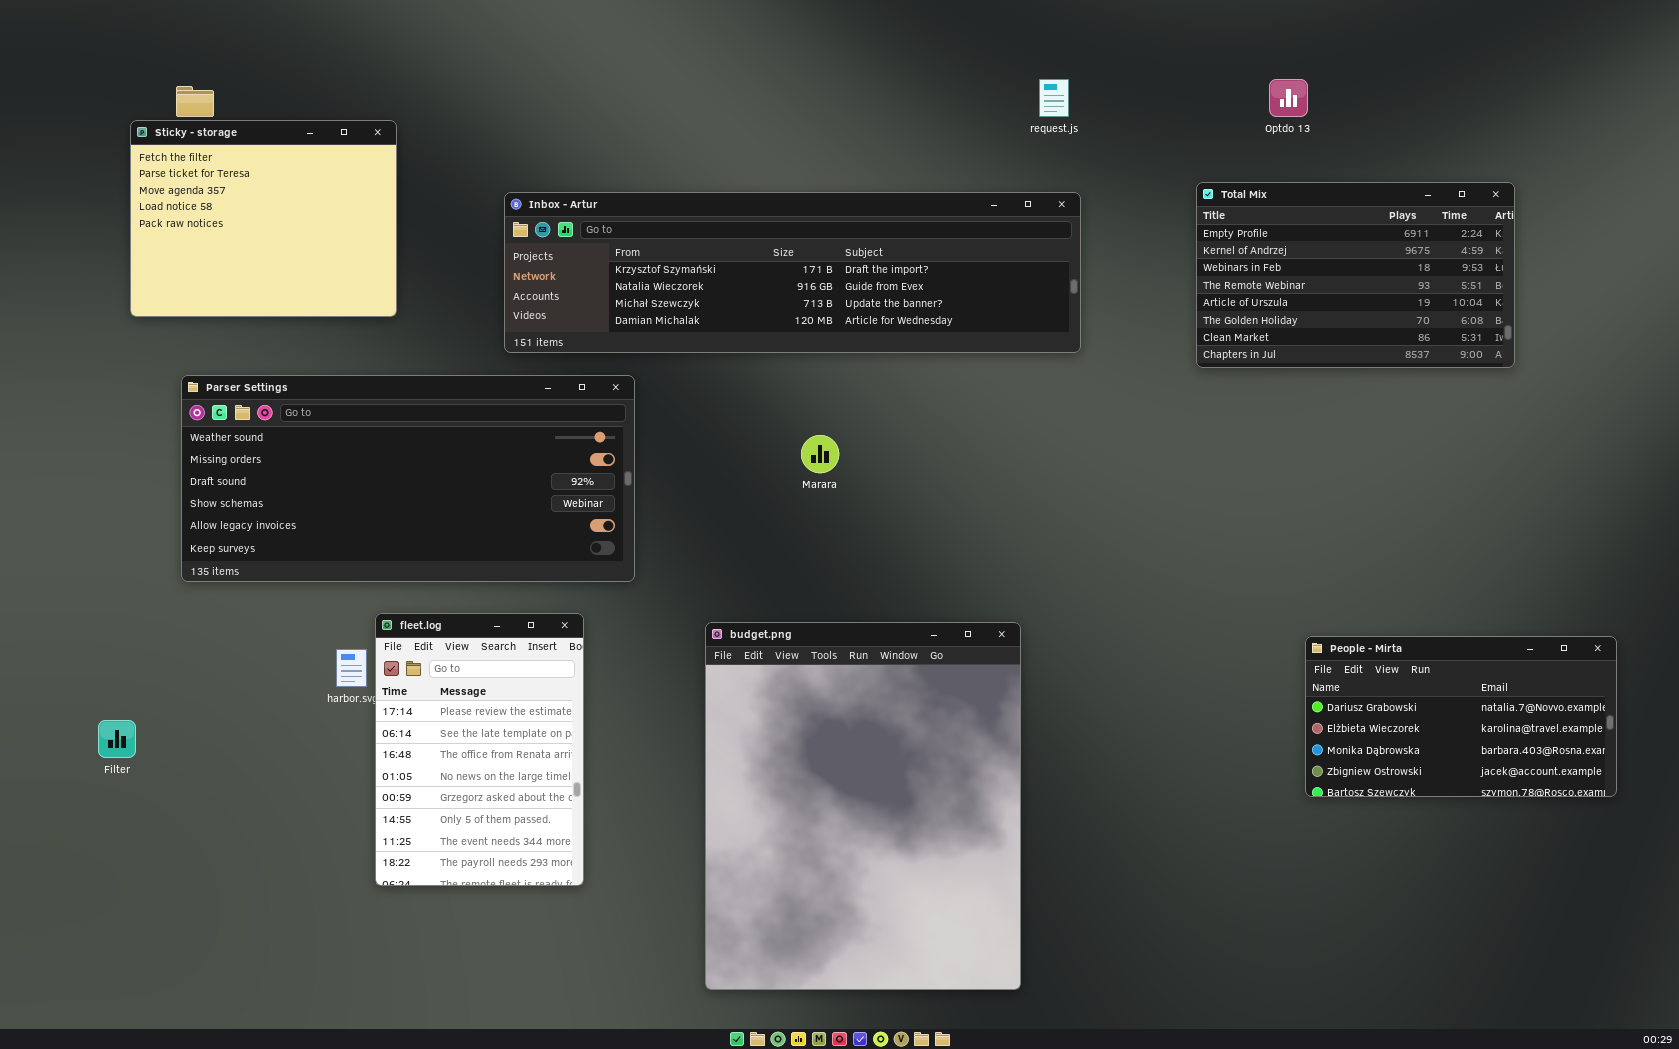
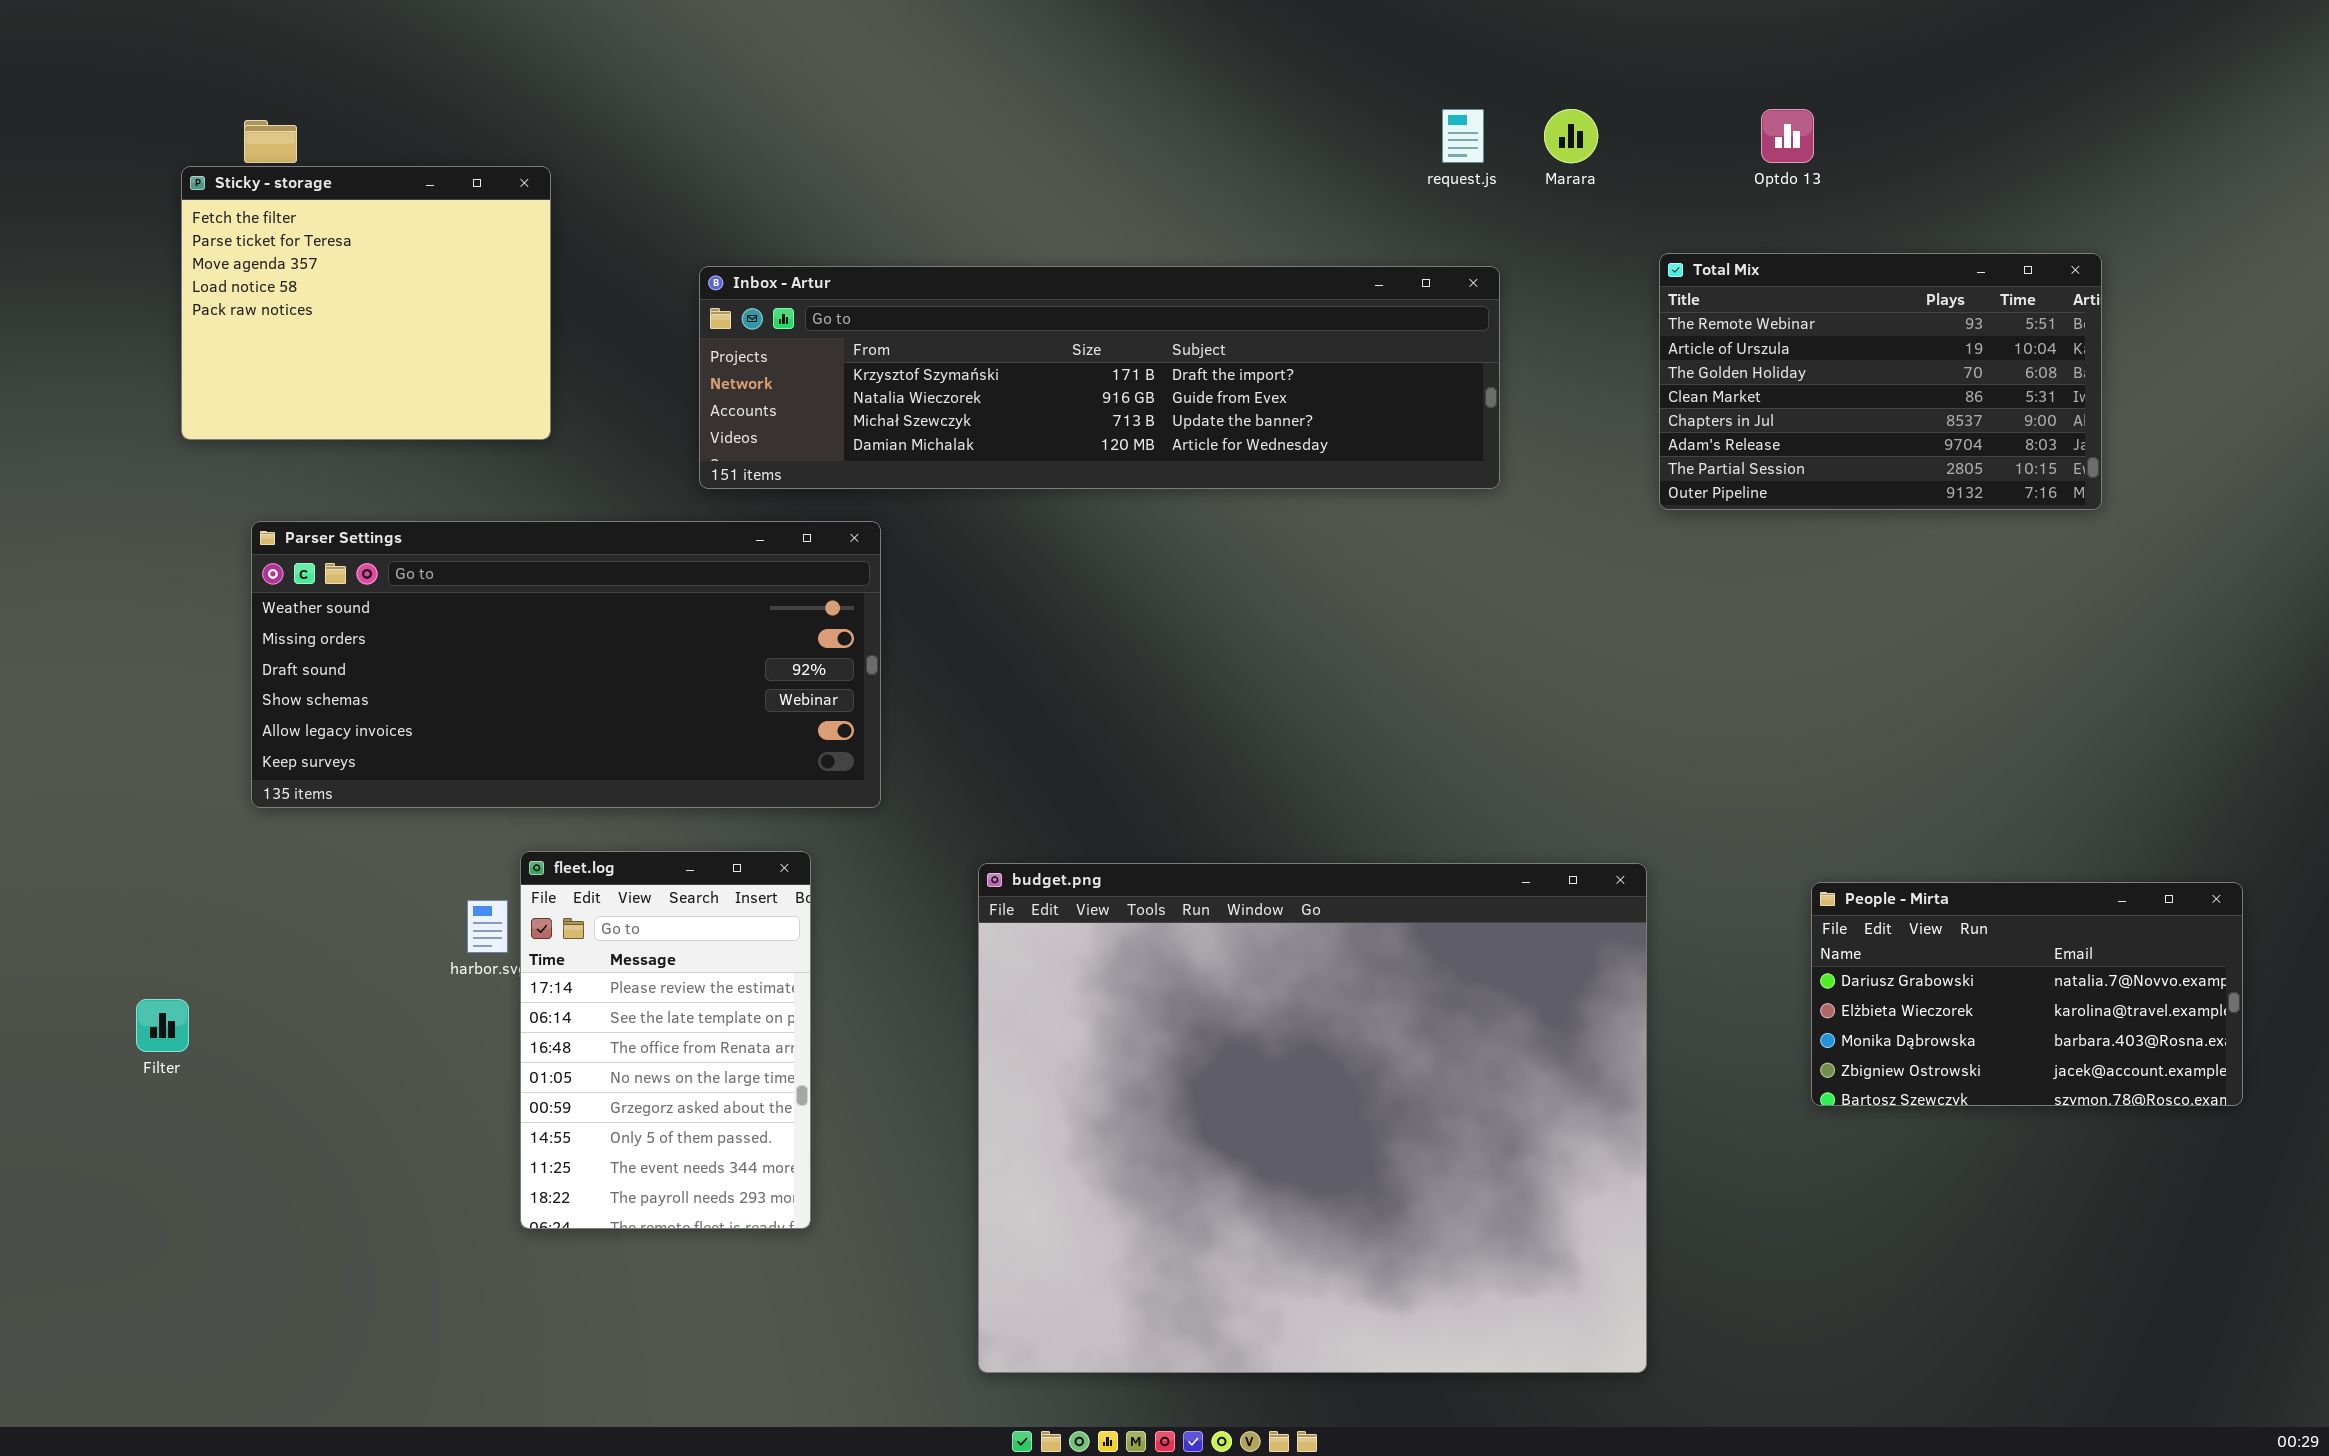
Total Mix: [1196,182,1515,368] -> [1659,253,2102,510], scrolled down 3 rows
Marara: [801,435,839,473] -> [1544,109,1598,163], moved
budget.png: [705,622,1021,990] -> [978,863,1647,1373], resized

